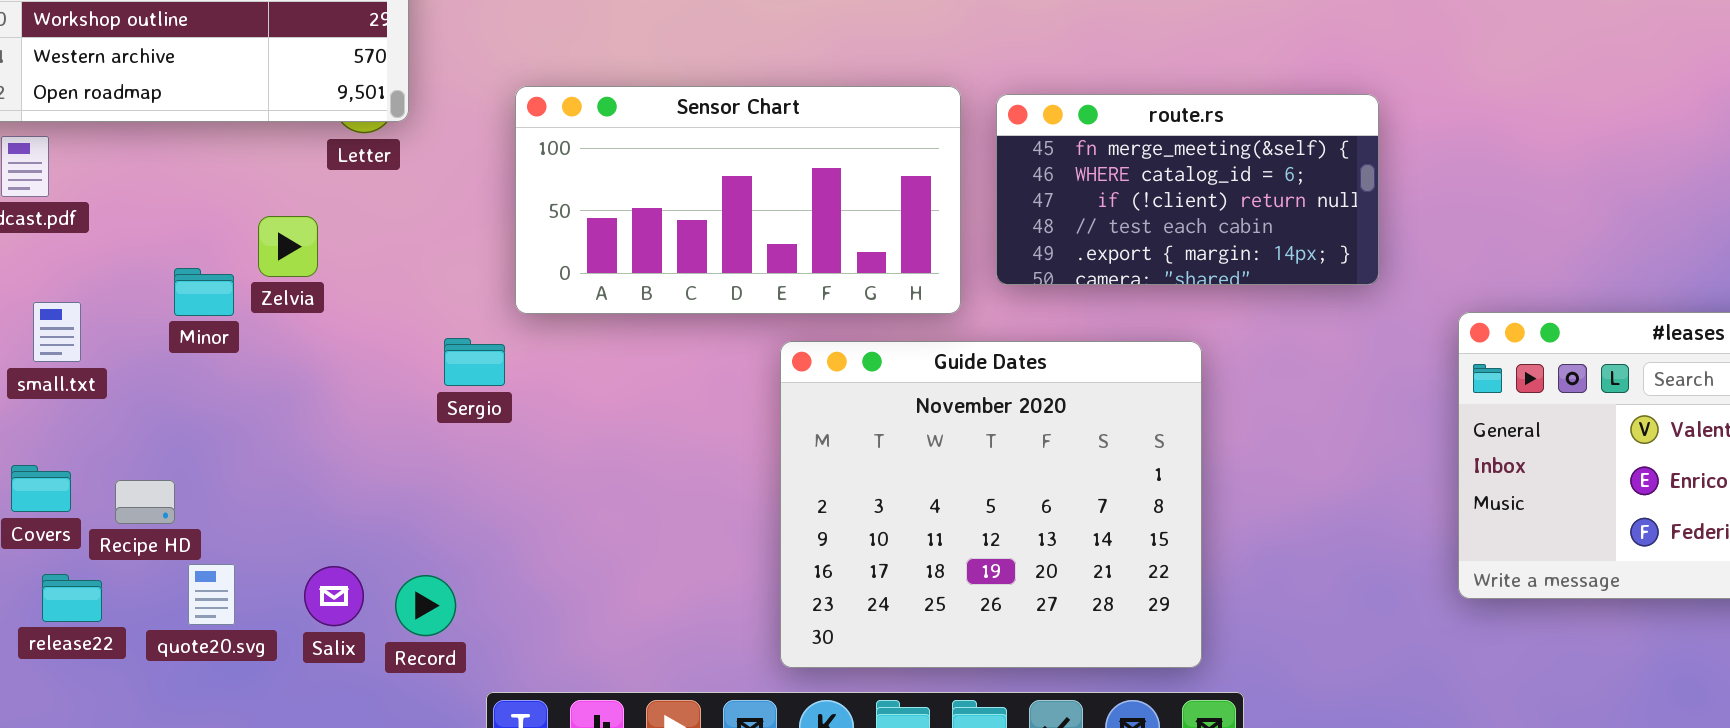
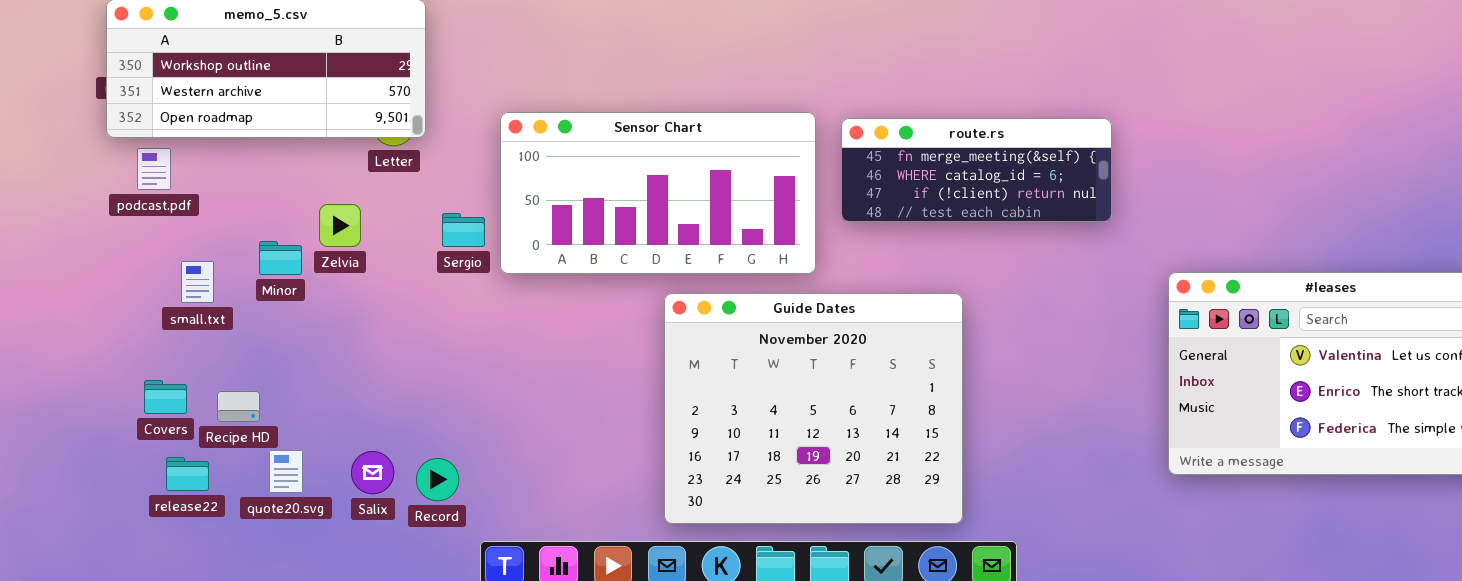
route.rs: [996,94,1379,285] -> [841,118,1112,222], resized
small.txt: [33,302,81,362] -> [181,261,214,303], moved
Sergio: [444,338,505,386] -> [442,213,485,247], moved
Guide Dates: [780,341,1202,668] -> [664,293,963,524], moved

